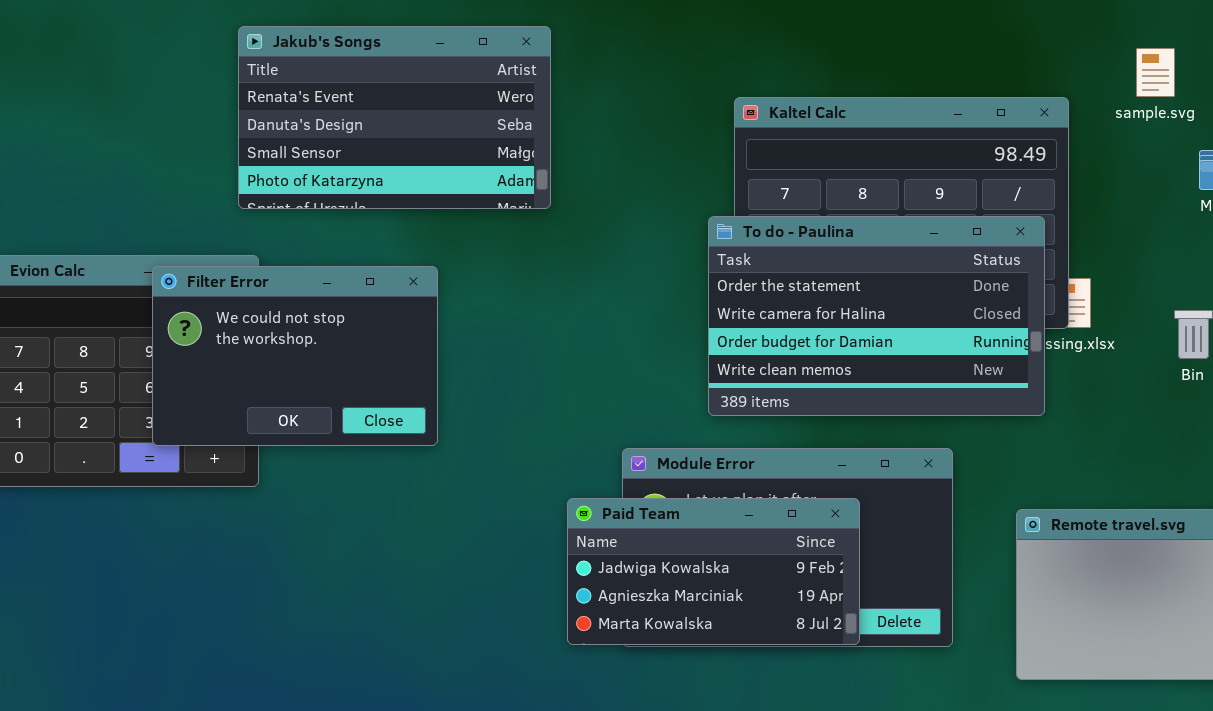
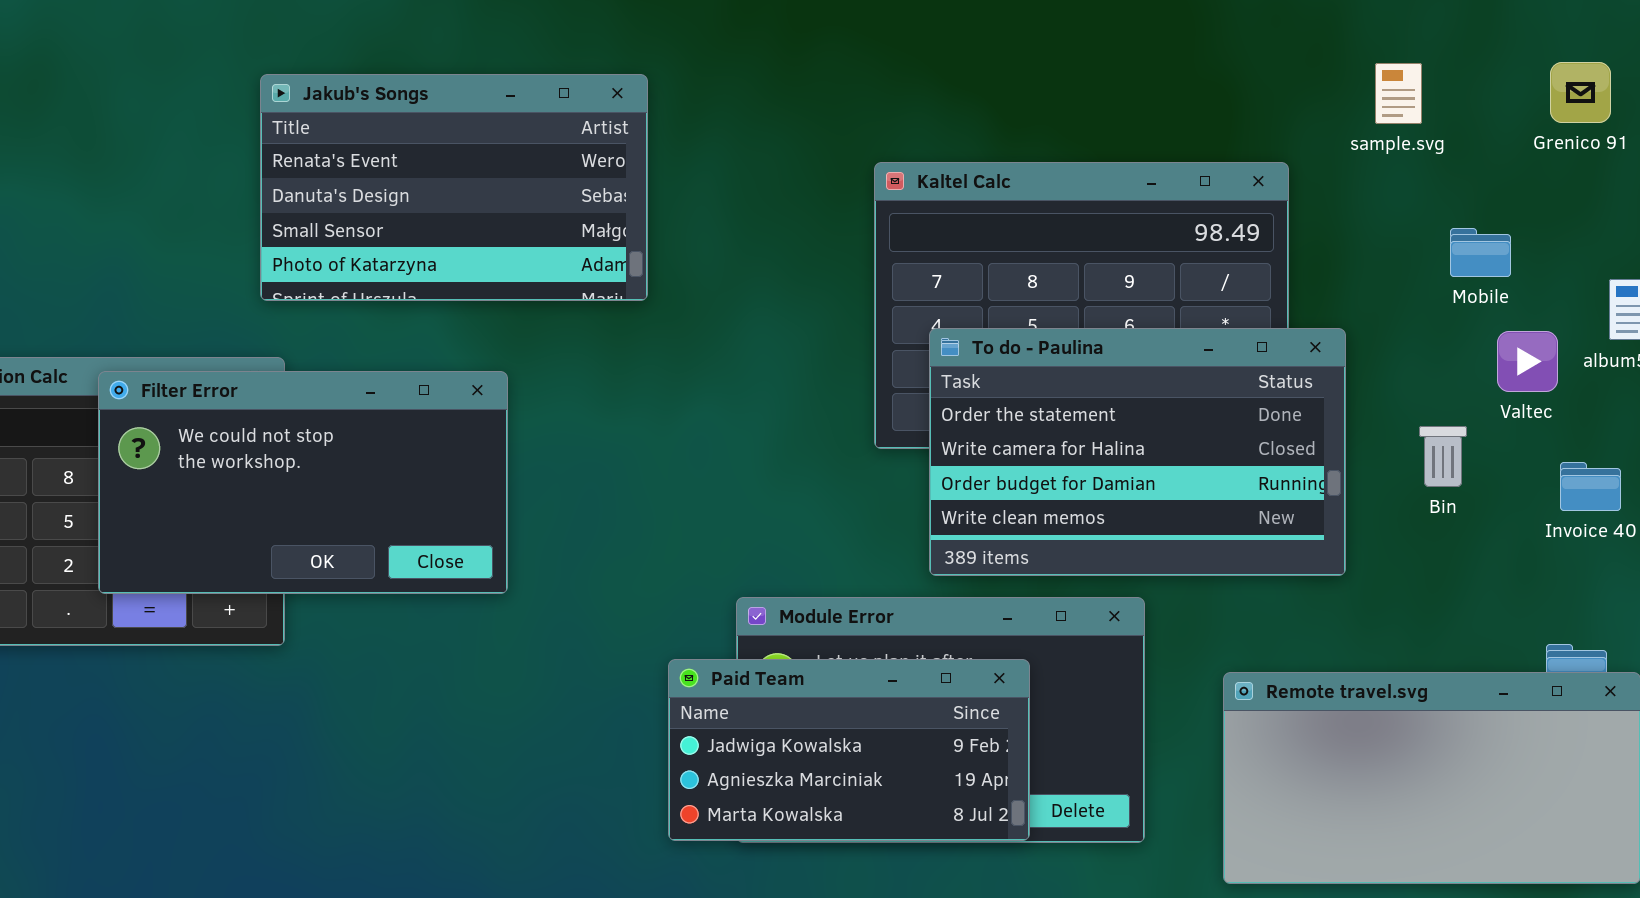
sample.svg: [1136,48,1175,97] -> [1375,63,1422,124], moved
To do - Paulina: [708,216,1045,416] -> [929,328,1346,576], moved
Filter Error: [152,266,438,446] -> [98,371,508,594], resized

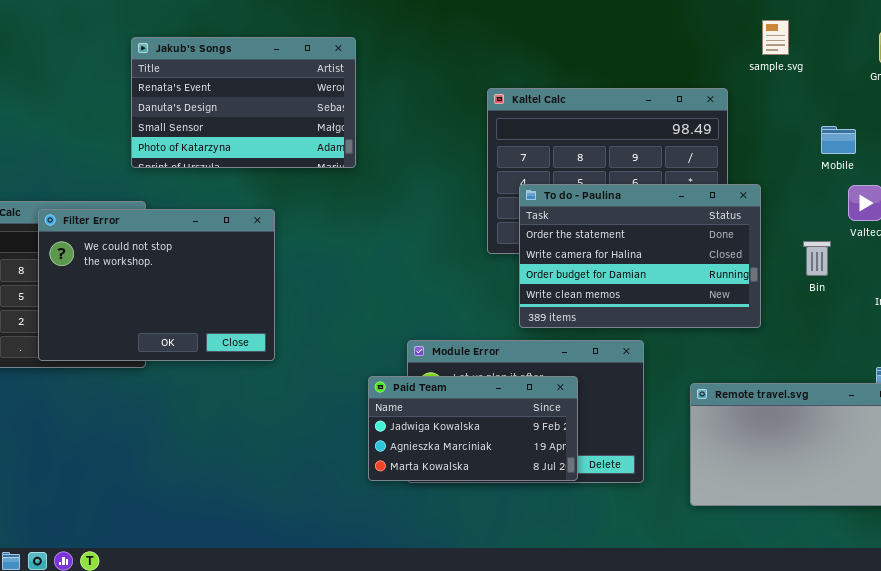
sample.svg: [1375,63,1422,124] -> [762,20,789,55], moved
Filter Error: [98,371,508,594] -> [38,209,275,361], resized

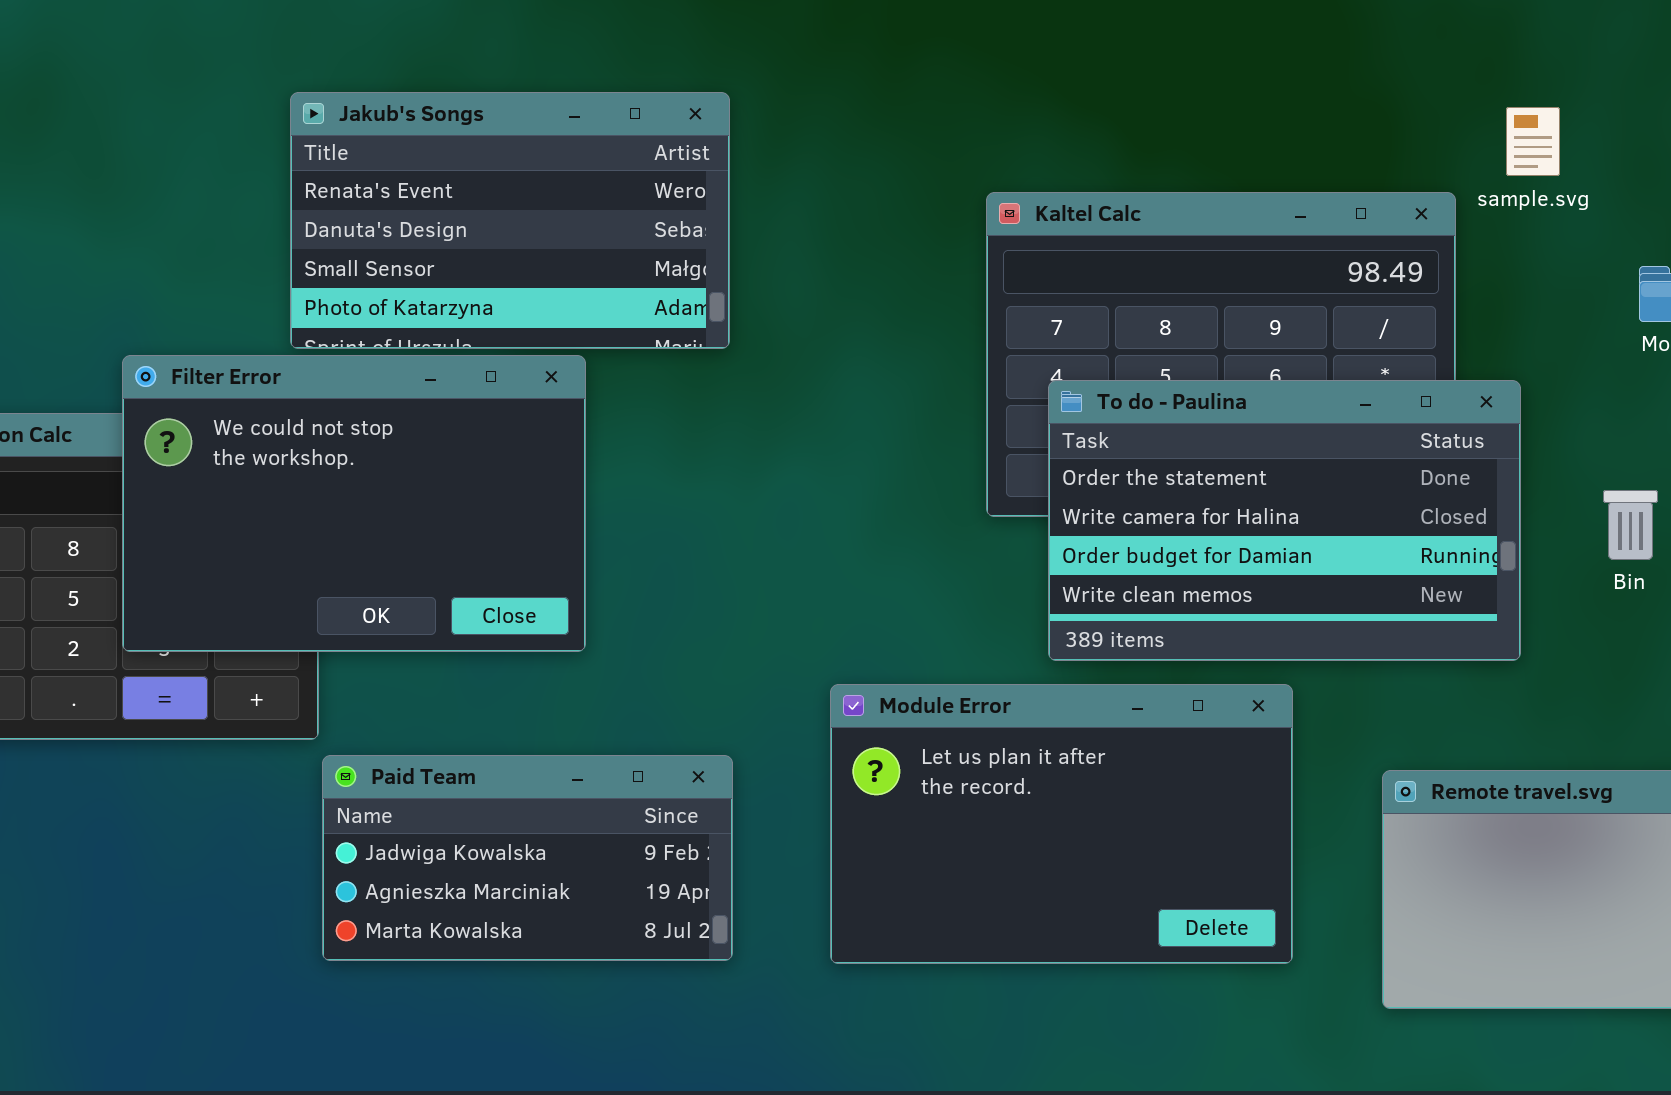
sample.svg: [762,20,789,55] -> [1506,107,1560,176], moved
Filter Error: [38,209,275,361] -> [122,355,586,652], moved
Paid Team: [368,376,578,481] -> [322,755,733,961], moved

